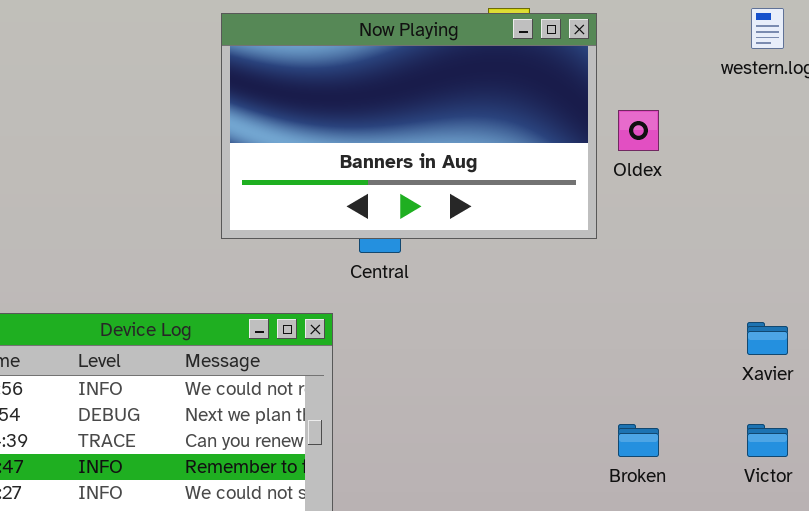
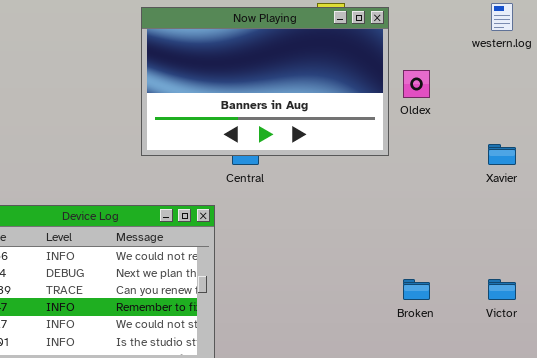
Xavier: [747,322,788,355] -> [488,144,516,165], moved

